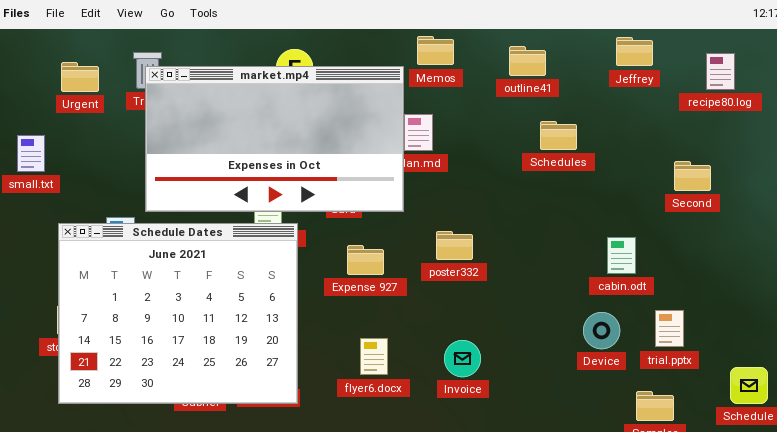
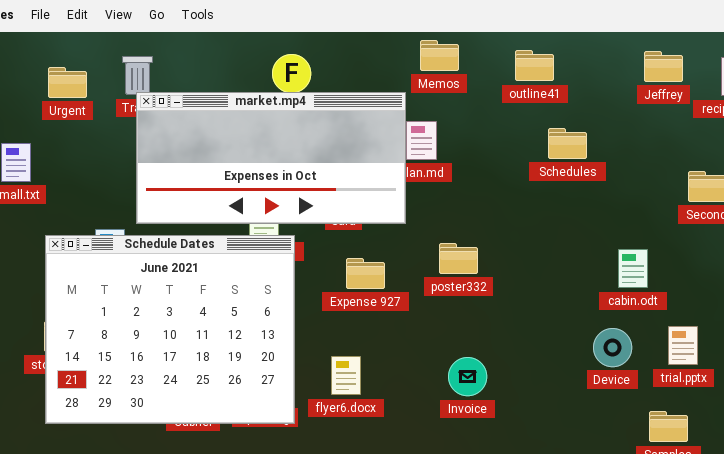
Jeffrey: [616,37,653,66] -> [644,51,683,82], moved
market.mp4: [145,66,404,212] -> [136,92,406,224], resized
flyer6.docx: [360,338,388,375] -> [331,356,361,395], moved

